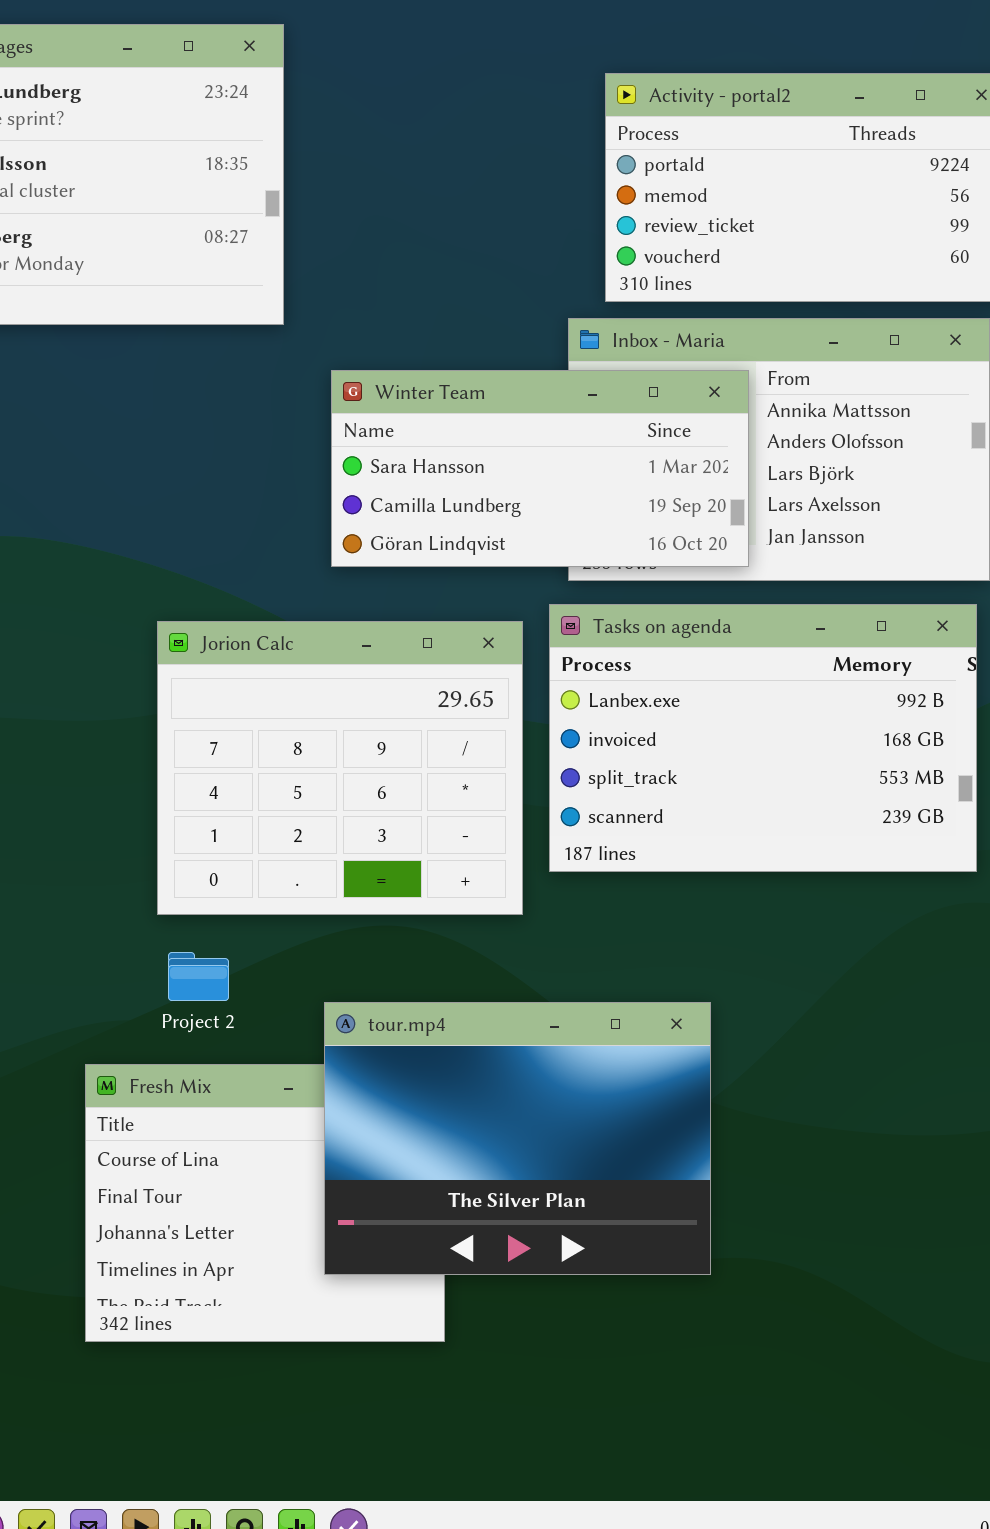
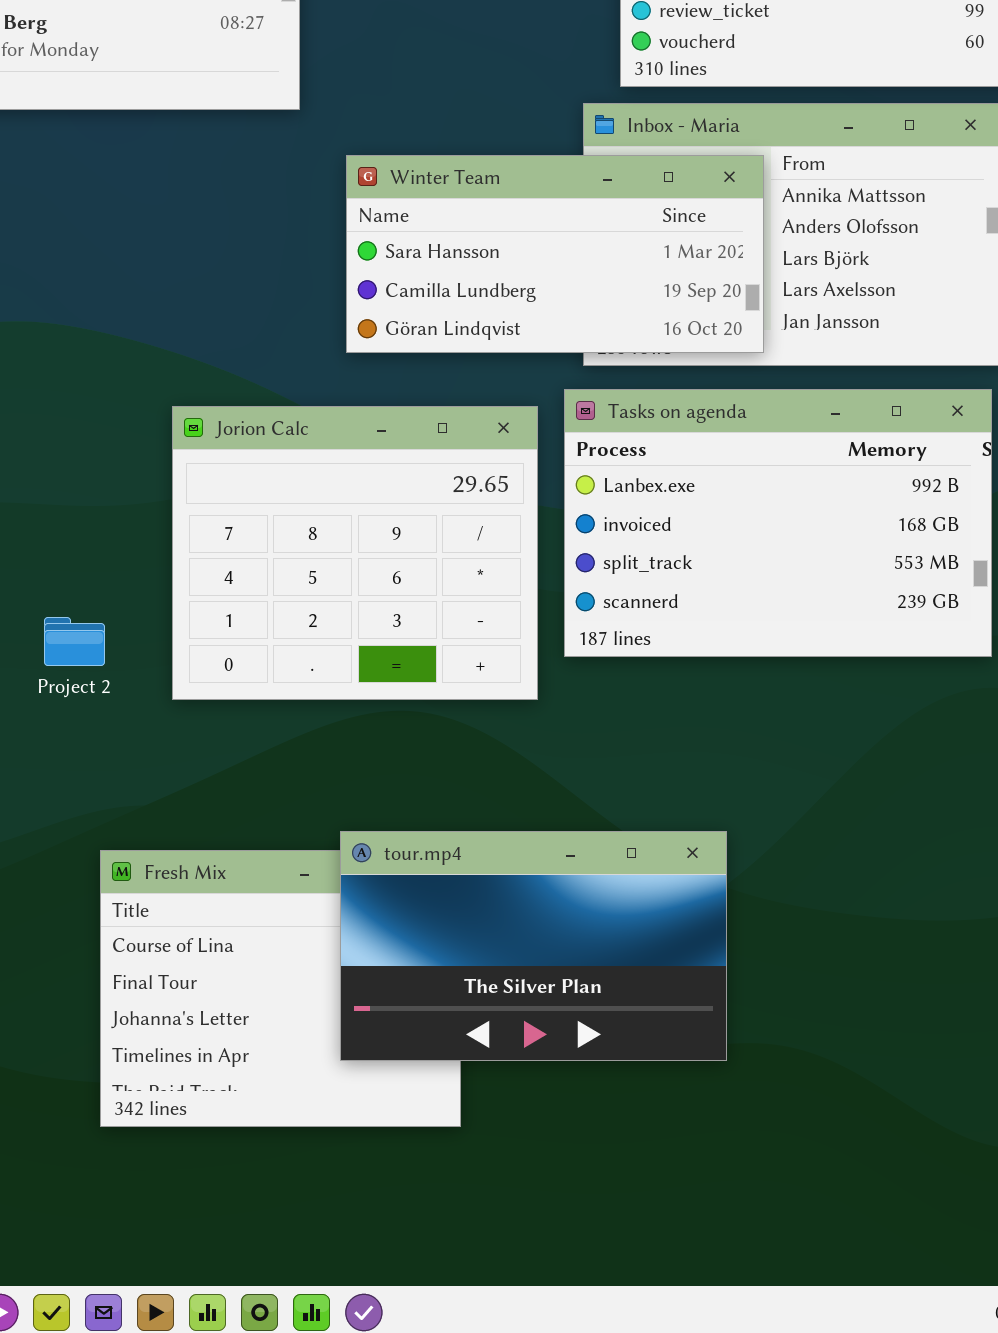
Project 2: [168,952,229,1001] -> [44,617,105,666], moved
tour.mp4: [324,1002,711,1275] -> [340,831,727,1061], resized

